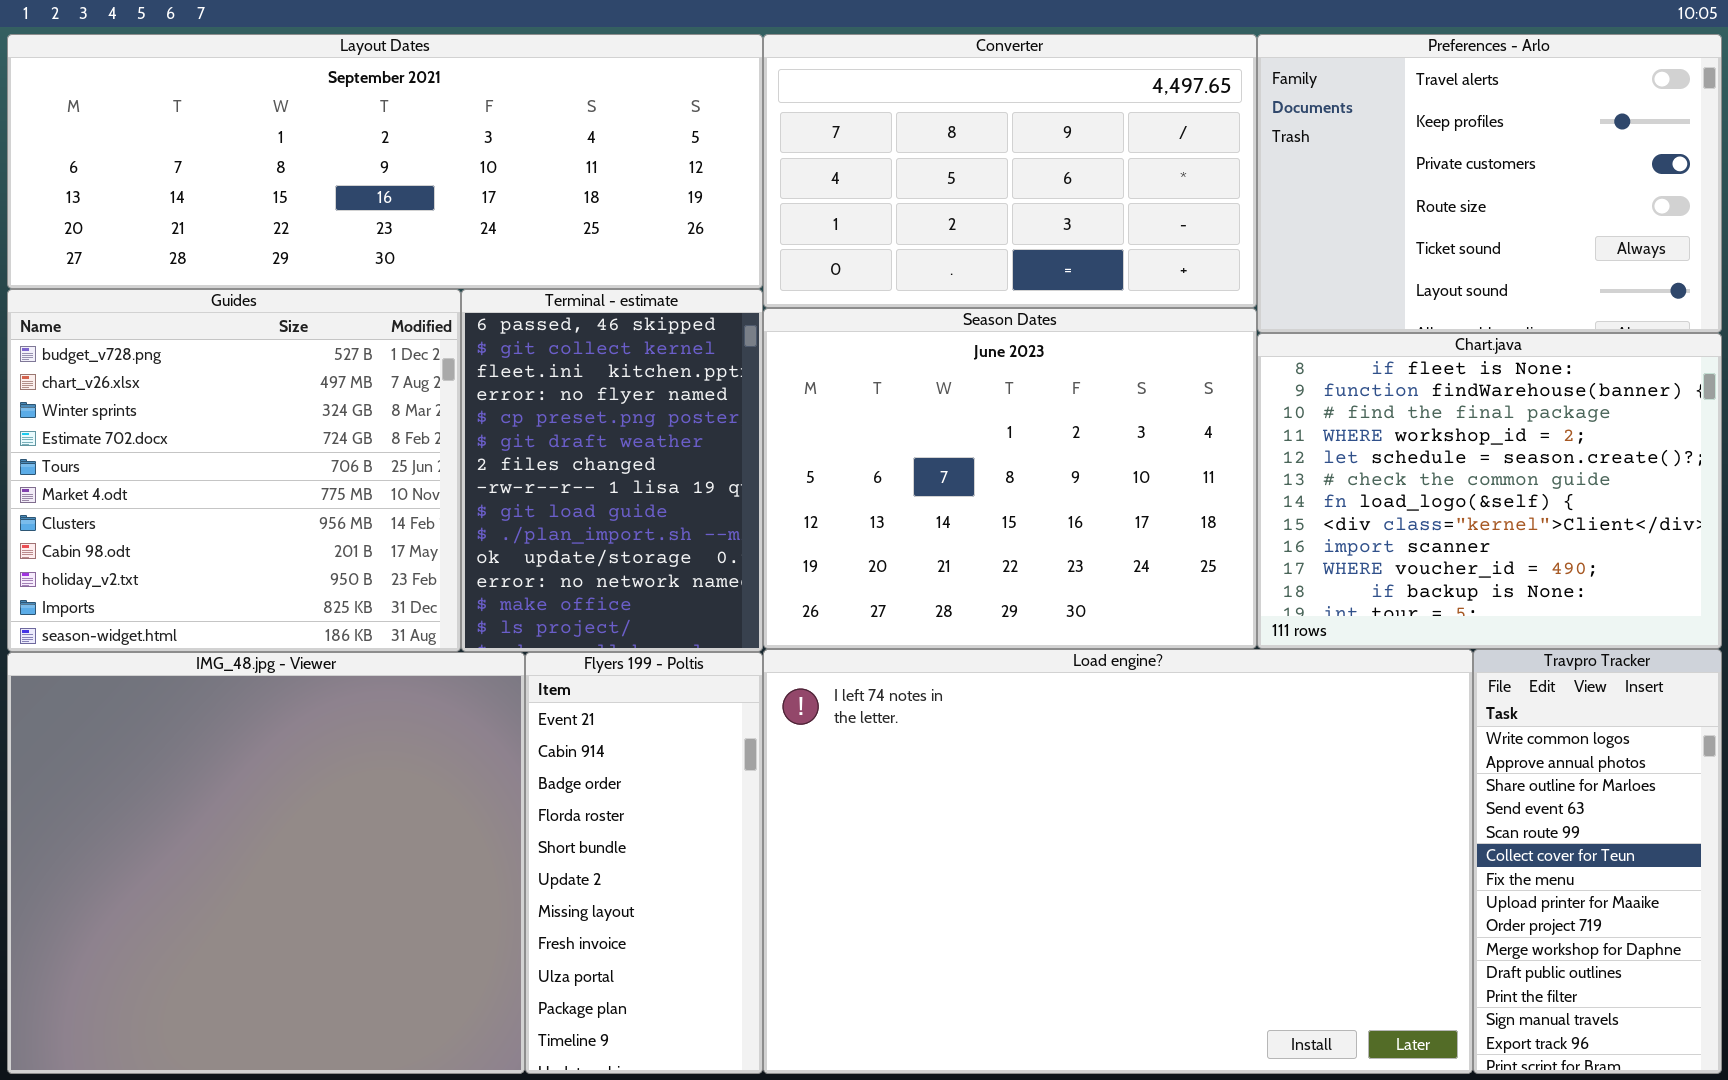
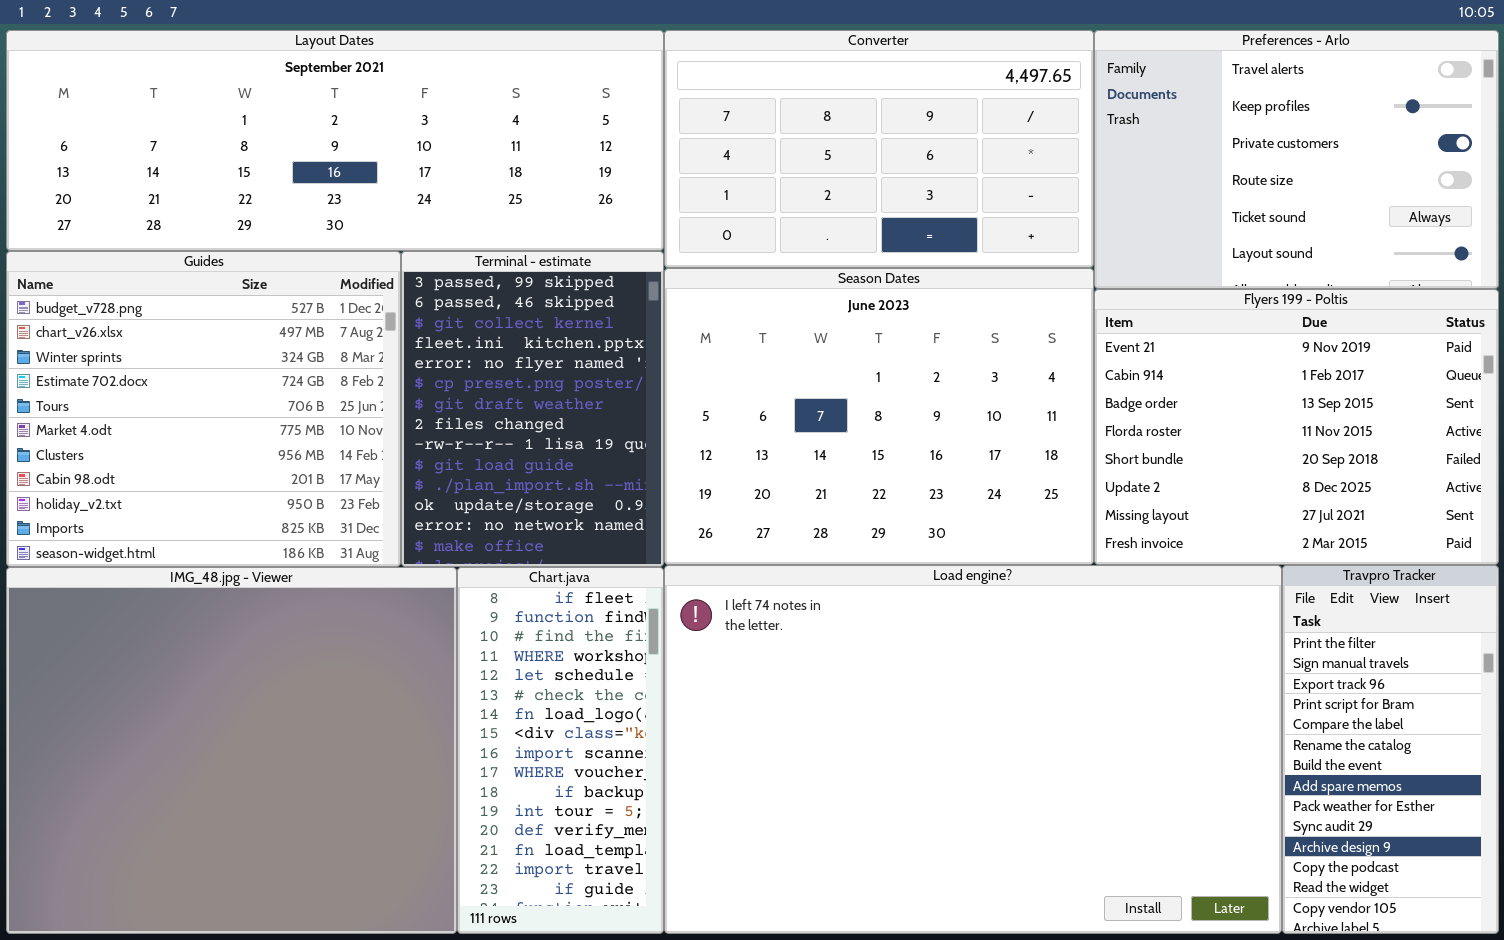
Terminal - estimate: [461,289,763,652] -> [401,251,664,567], scrolled up 1 row
Chart.java: [1257,333,1722,649] -> [457,567,664,934], moved, resized
Travpro Tracker: [1473,649,1722,1074] -> [1282,565,1499,934], scrolled down 11 rows
Flyers 199 - Poltis: [525,652,763,1074] -> [1094,289,1499,565], moved, resized

